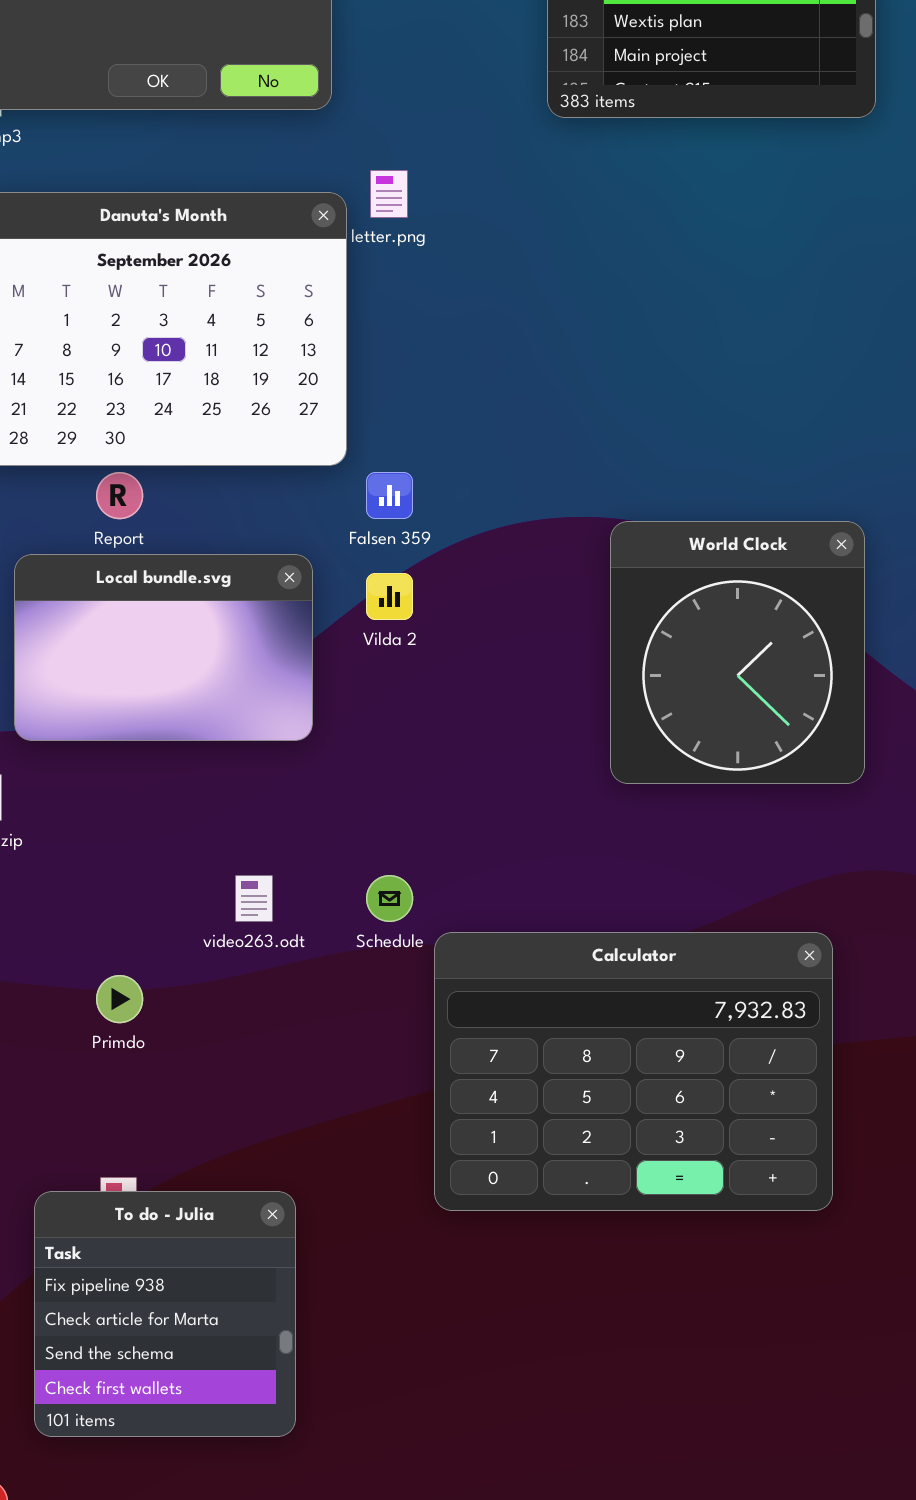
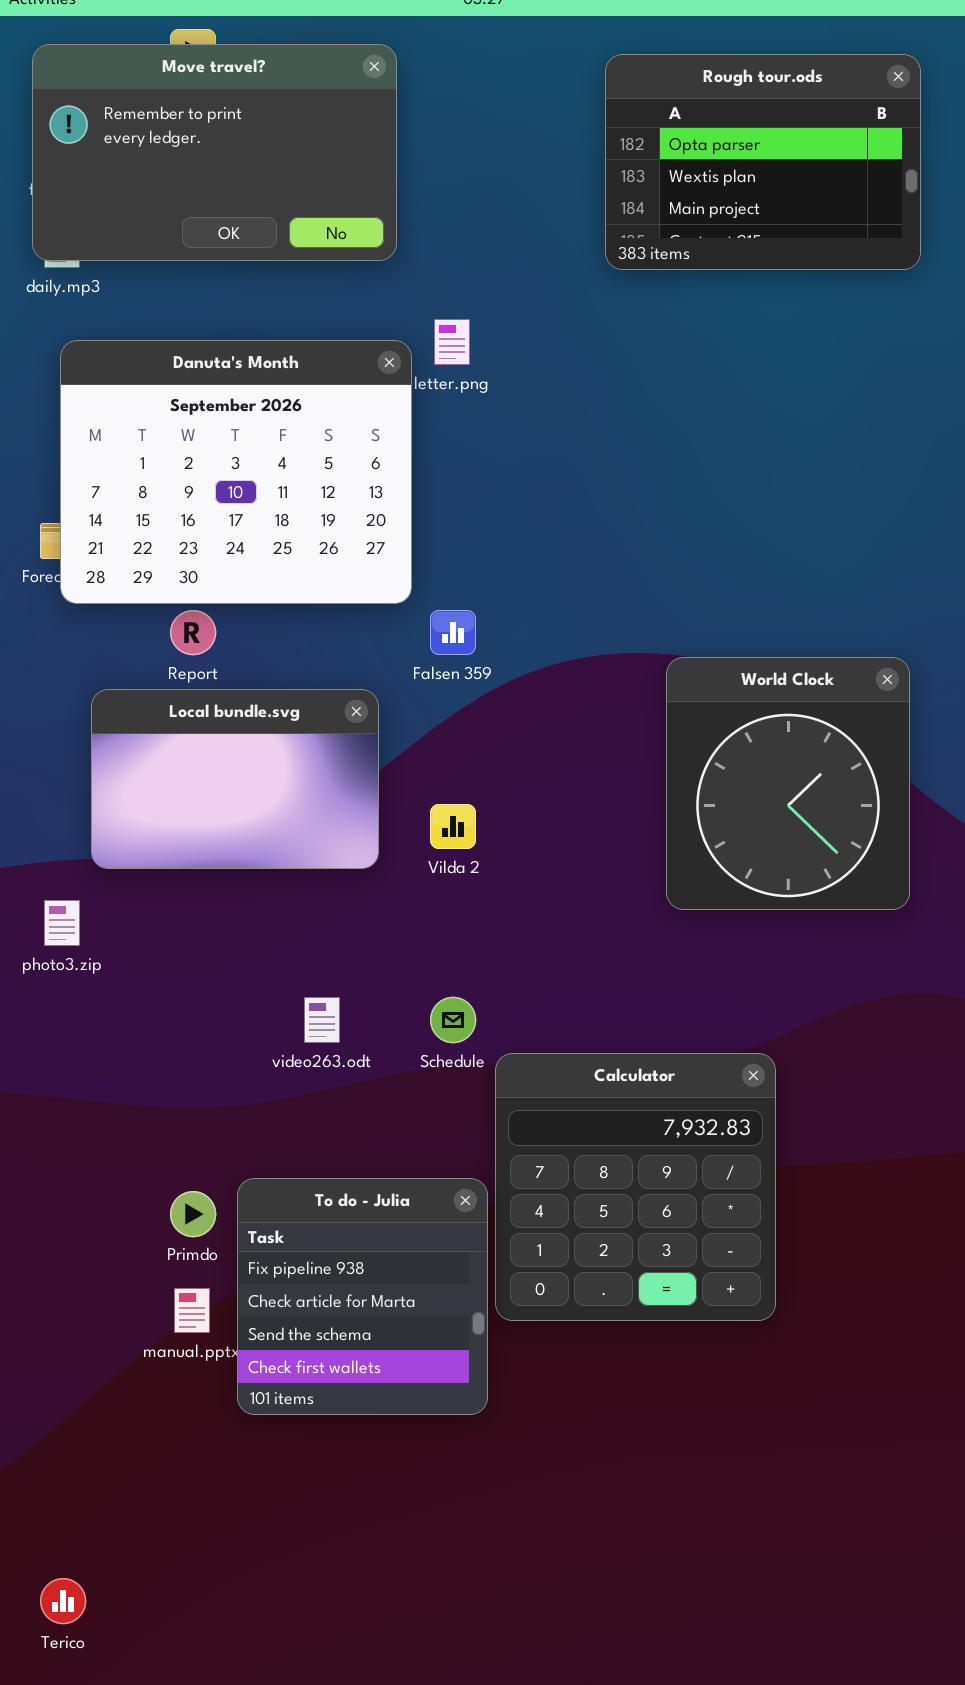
Vilda 2: [366,573,413,620] -> [430,804,476,849], moved
Calculator: [434,932,833,1211] -> [495,1053,776,1321], resized
Primdo: [96,975,143,1023] -> [170,1191,216,1237], moved
To do - Julia: [34,1191,296,1437] -> [237,1178,488,1415], moved

